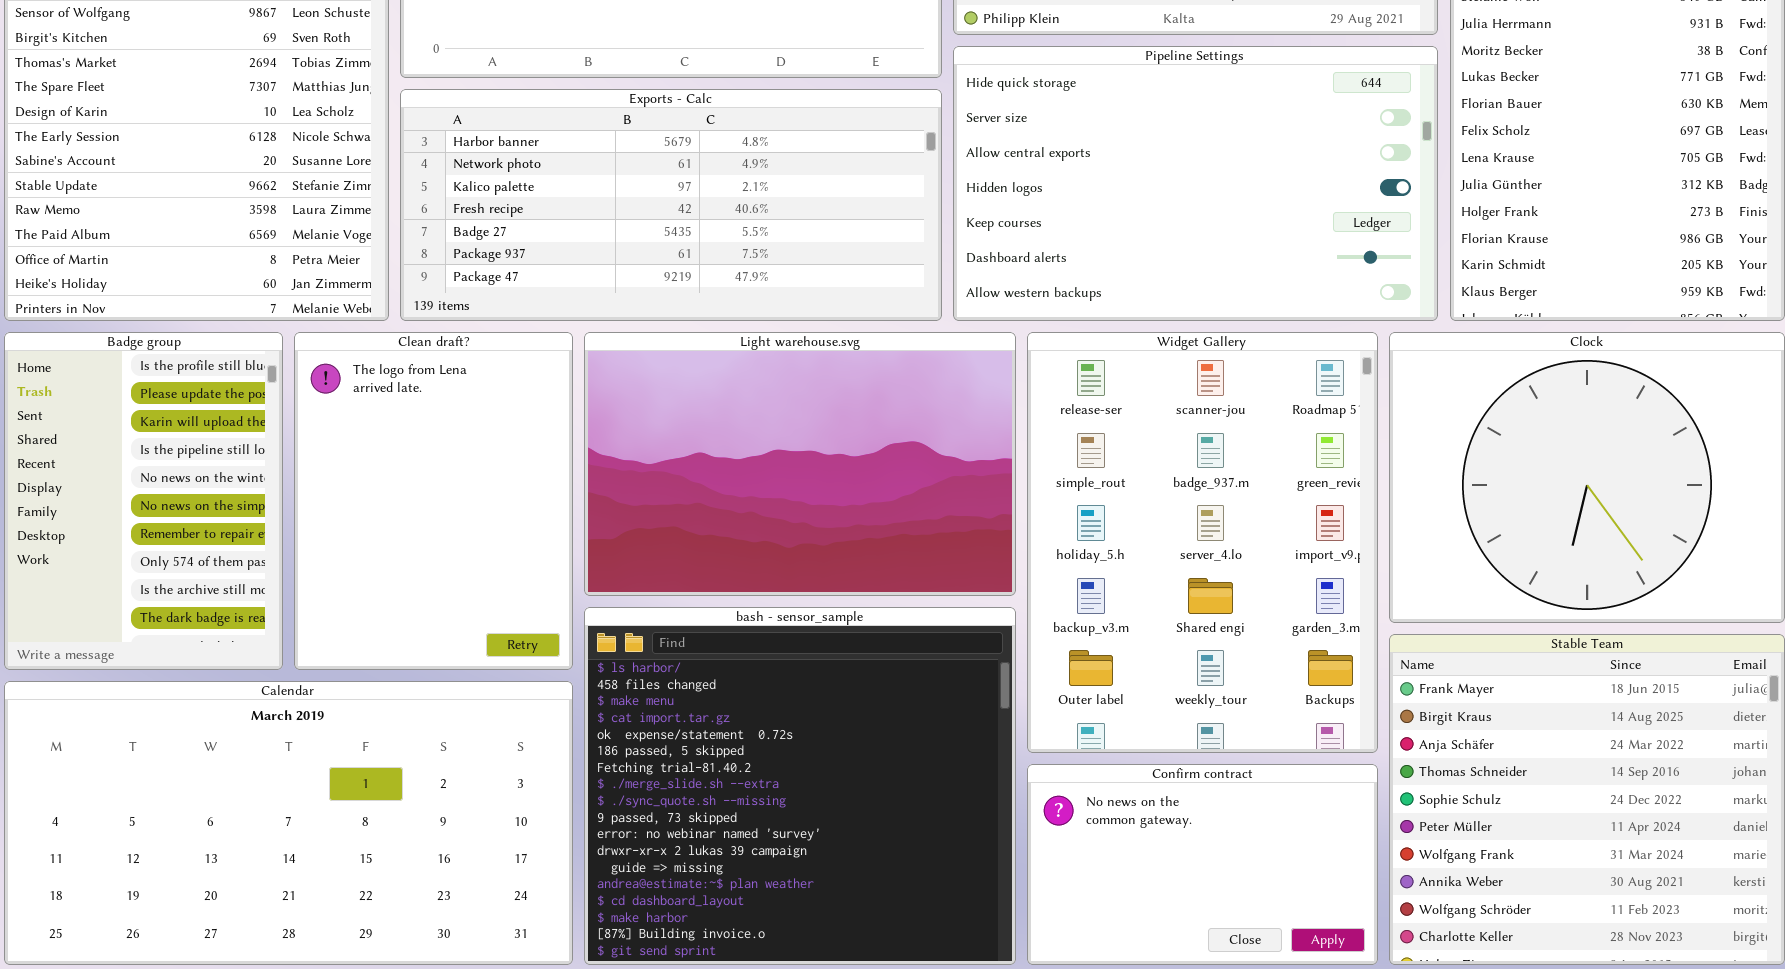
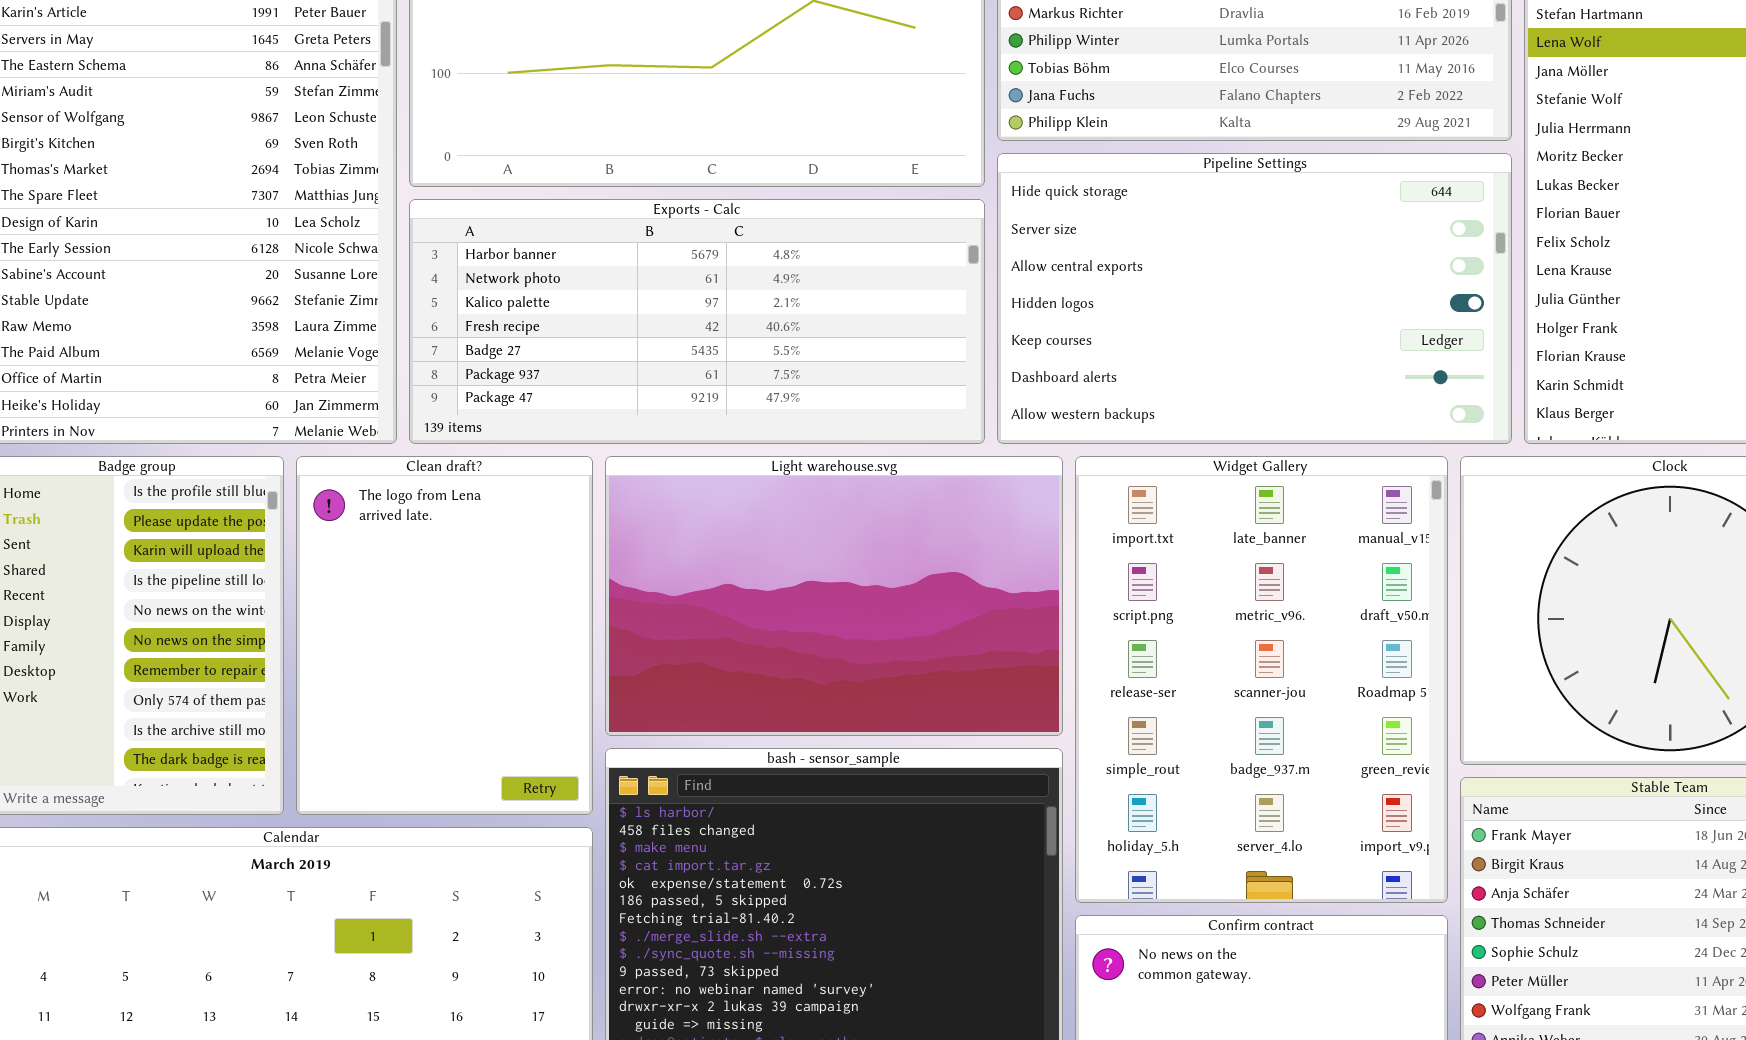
Widget Gallery: [1027,332,1378,753] -> [1075,456,1448,903], scrolled up 2 rows

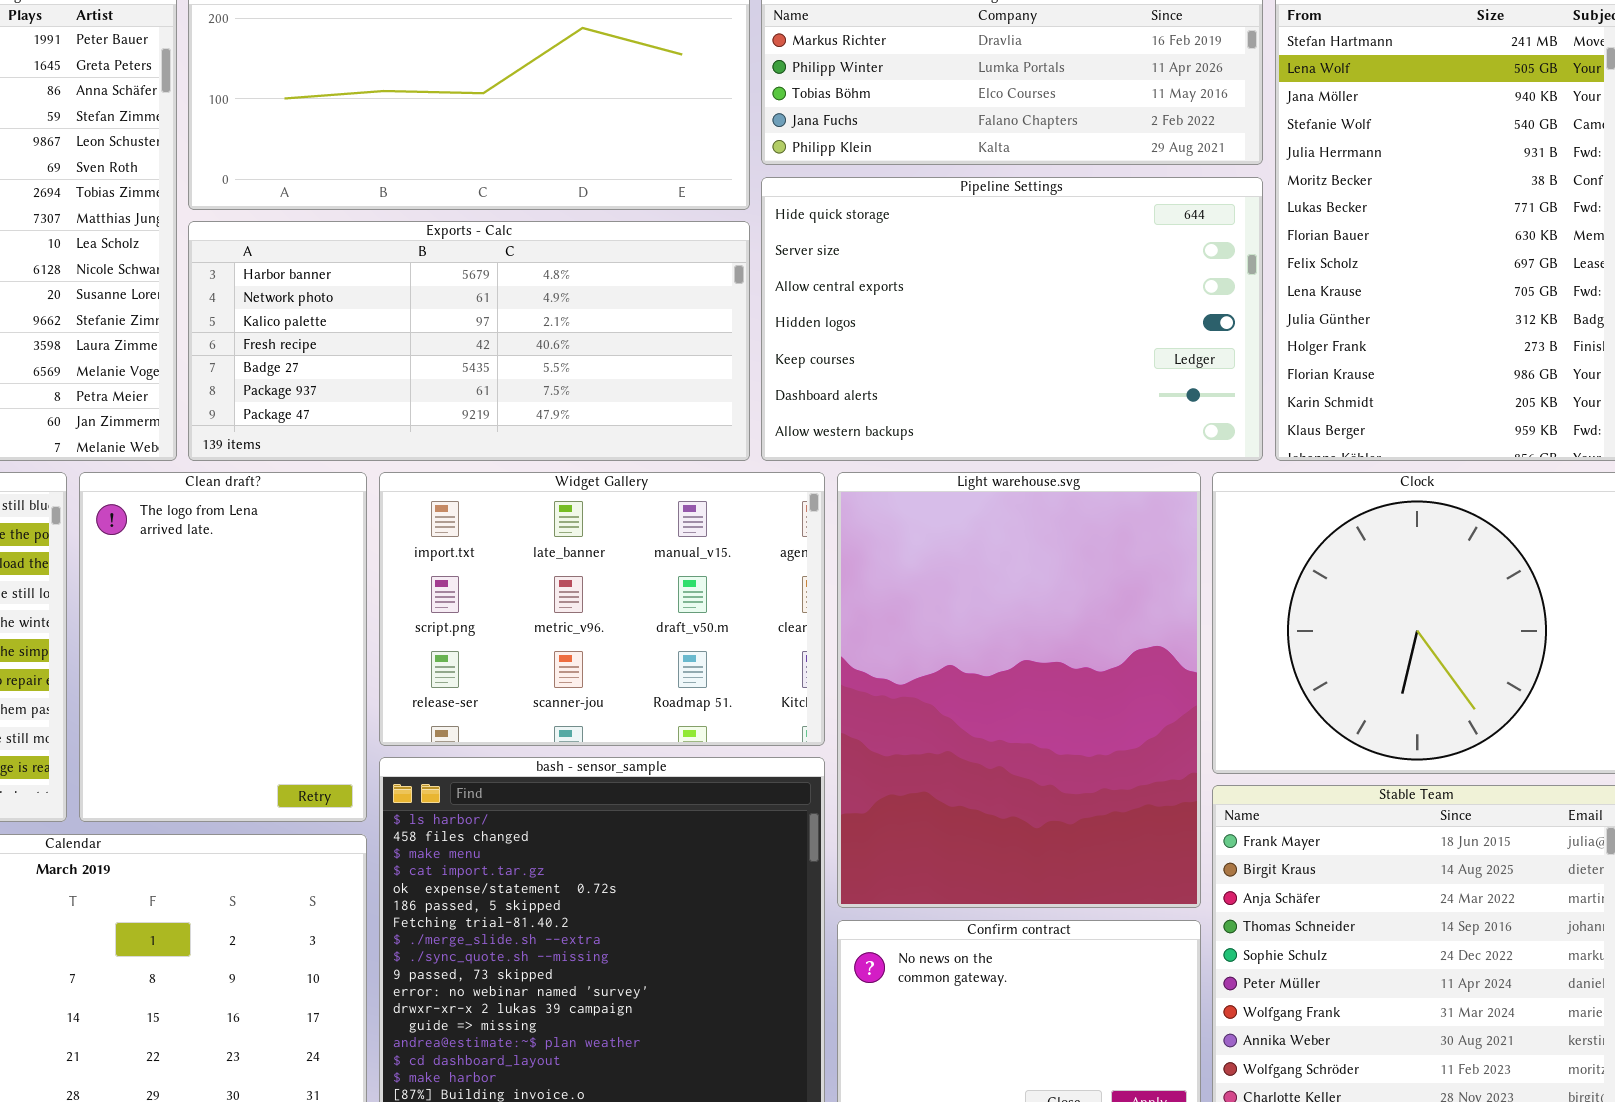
Light warehouse.svg: [605,456,1063,736] -> [837,472,1201,908], moved, resized
Widget Gallery: [1075,456,1448,903] -> [379,472,825,746], moved, resized

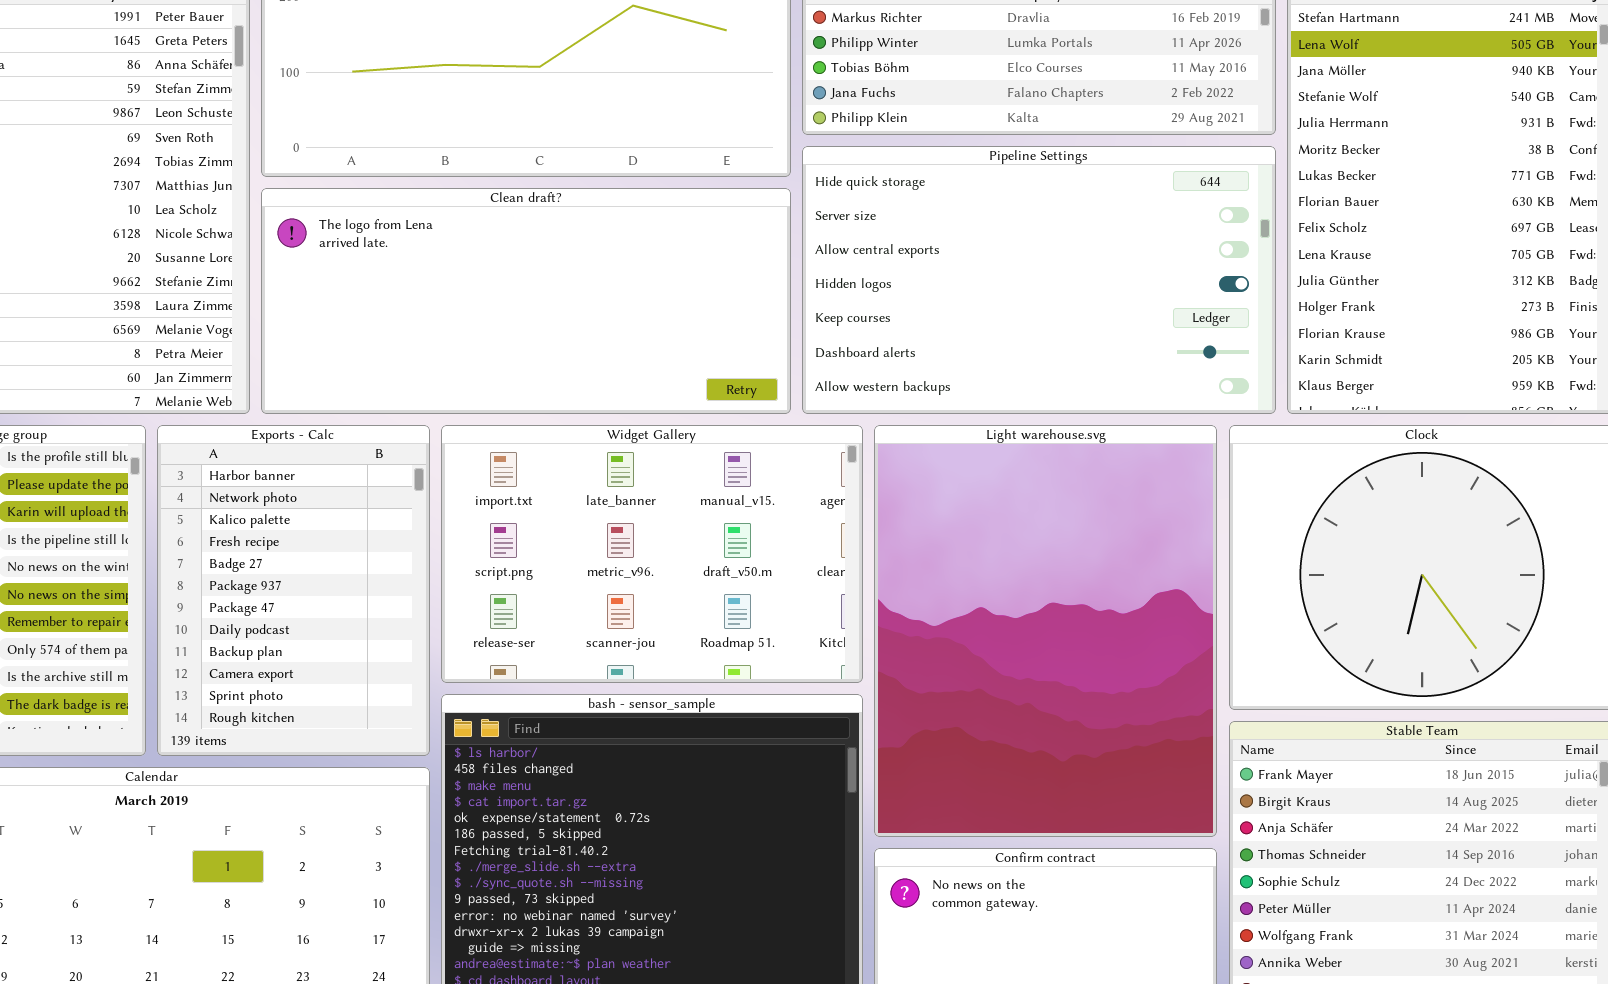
Exports - Calc: [188,221,750,461] -> [157,425,430,756], moved, resized
Clean draft?: [79,472,367,822] -> [261,188,791,414], moved, resized

